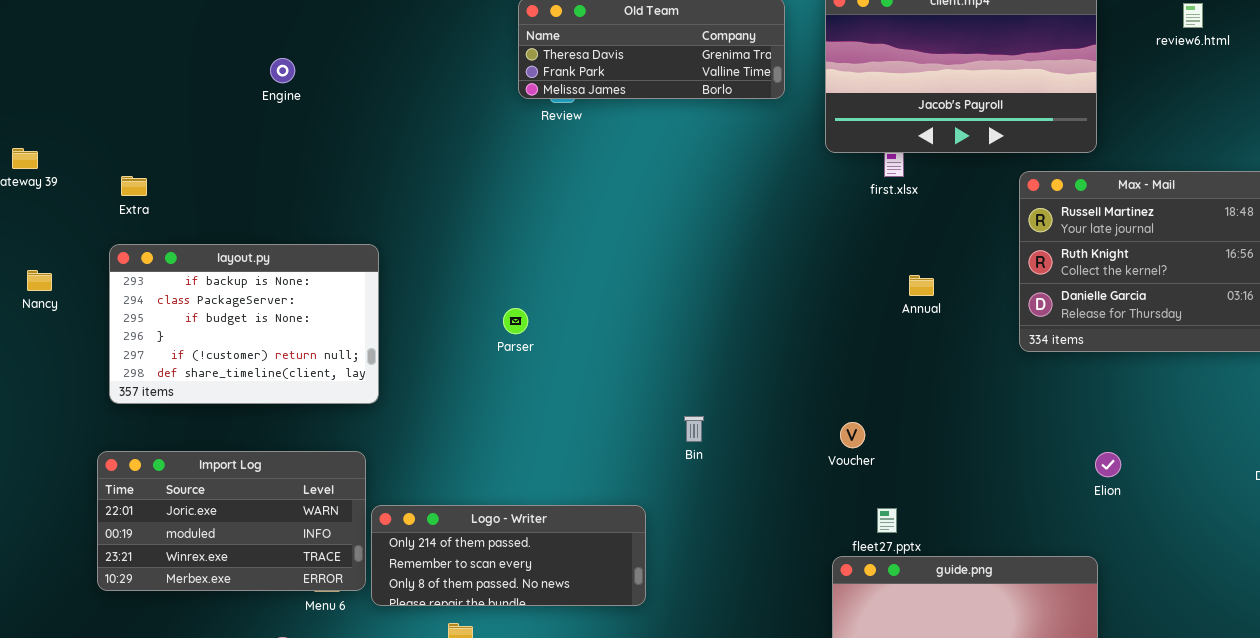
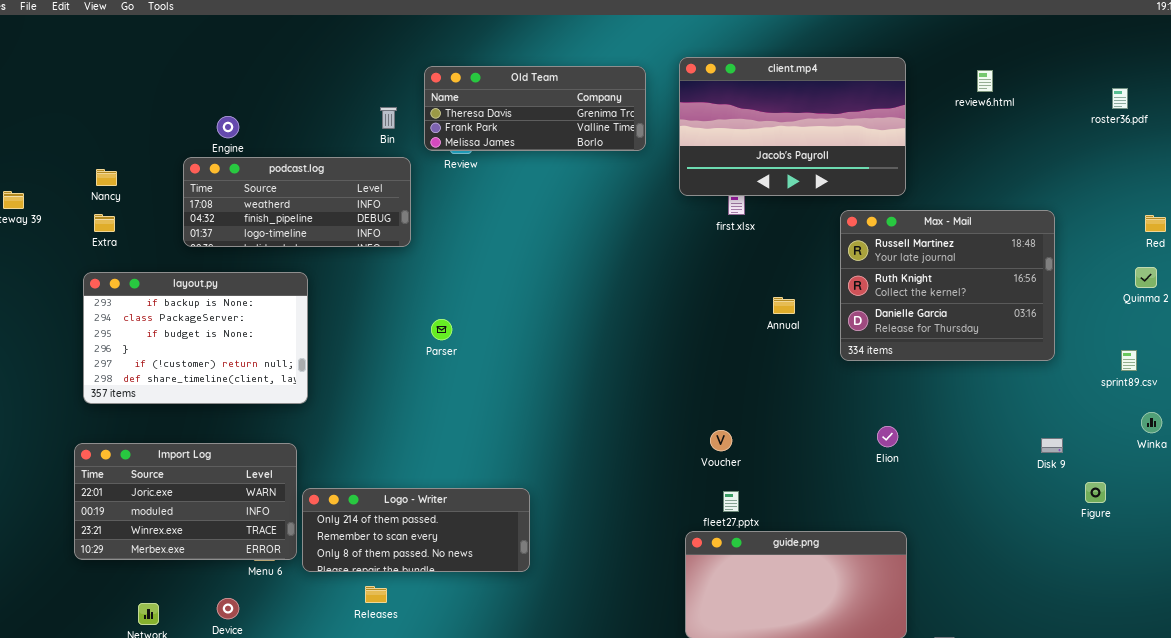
podcast.log: none -> [183,157,411,247], opened
Nancy: [27,270,52,291] -> [96,169,117,186], moved
Annual: [909,275,934,296] -> [773,297,795,314], moved
Parser: [503,308,528,334] -> [431,319,452,340], moved
Bin: [684,416,704,442] -> [380,107,397,129], moved
Voucher: [840,422,865,448] -> [710,430,732,451], moved
Elion: [1095,452,1121,477] -> [877,426,898,447], moved

